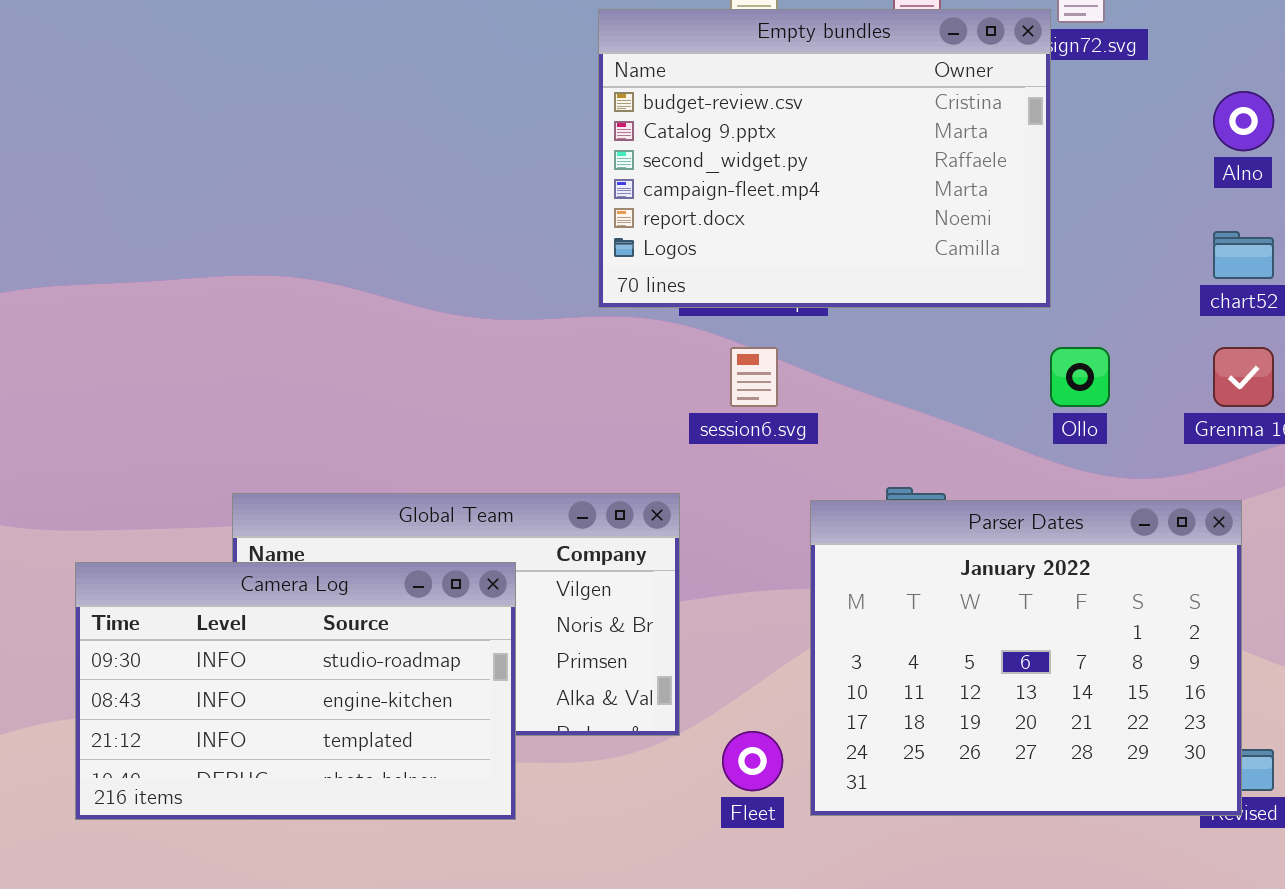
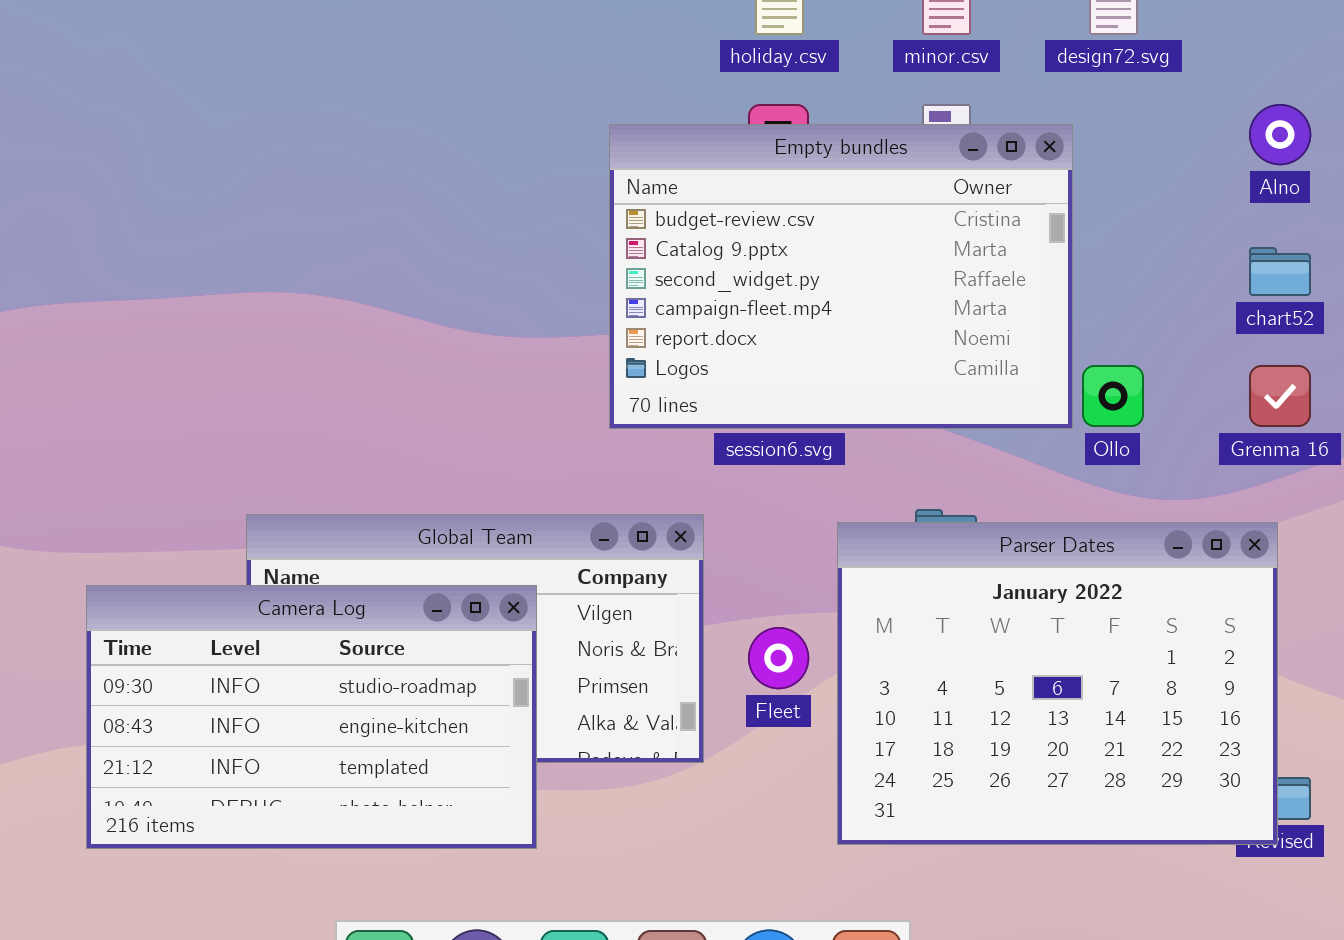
Empty bundles: [598,9,1051,308] -> [609,124,1073,429], moved
Fleet: [722,731,783,791] -> [748,627,809,689], moved

